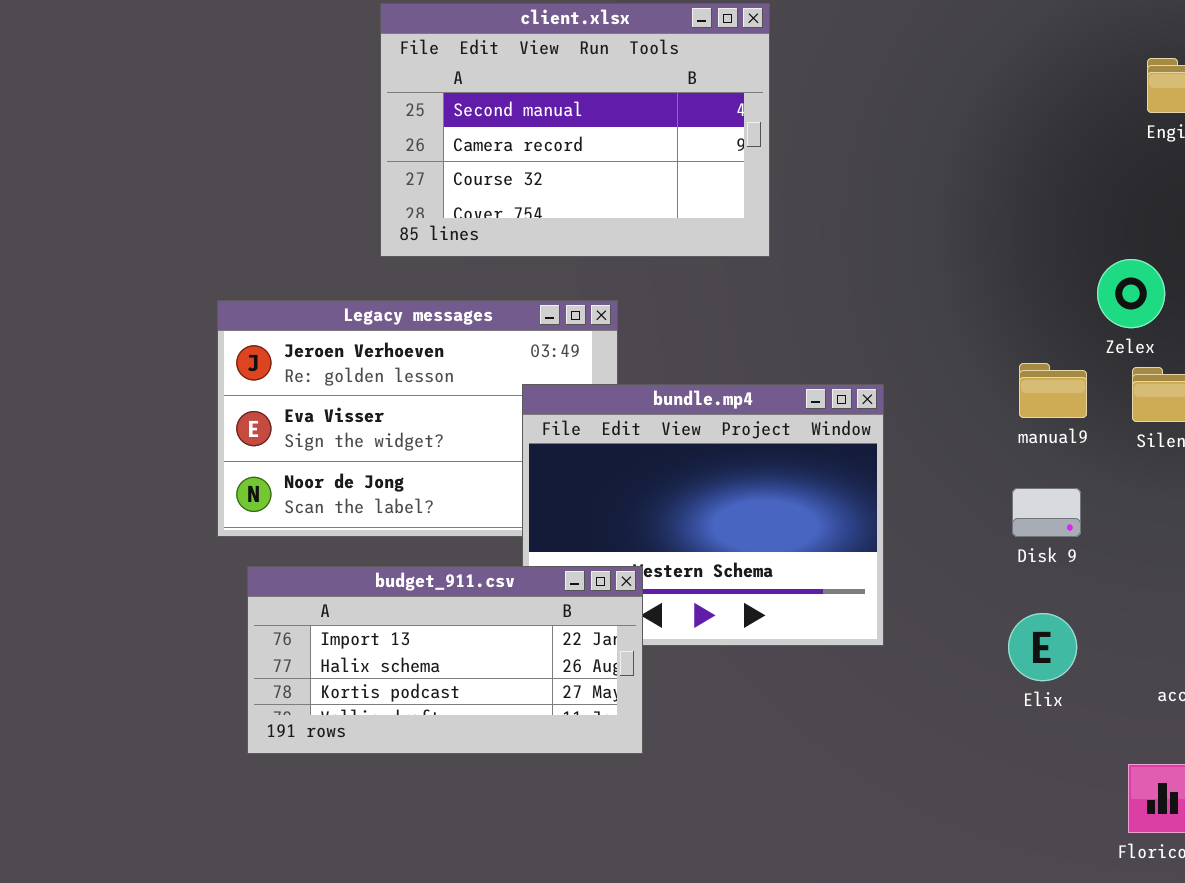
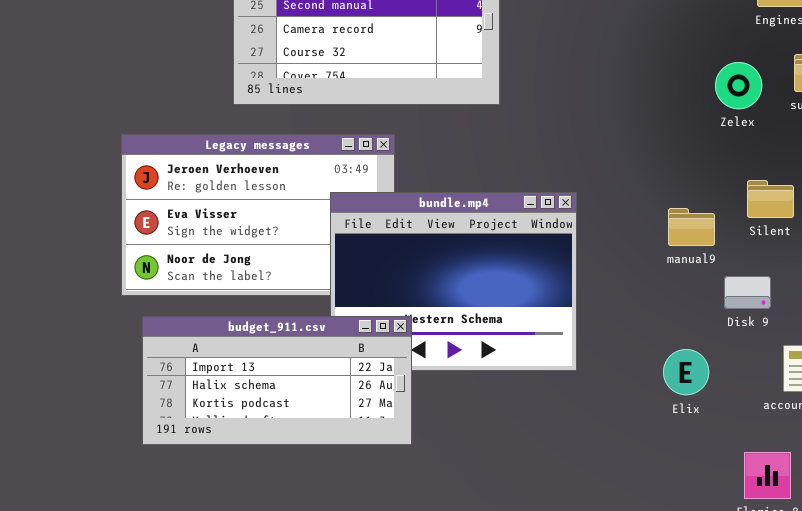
Zelex: [1097,259,1165,328] -> [715,62,762,109], moved
manual9: [1019,363,1087,418] -> [668,208,715,246], moved
Disk 9: [1012,488,1081,537] -> [724,276,771,309], moved

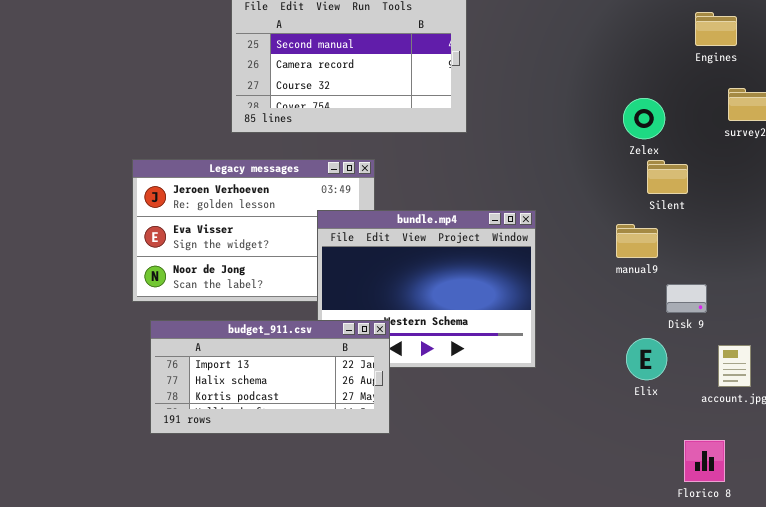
Zelex: [715,62,762,109] -> [623,98,665,139], moved
Silent: [747,180,794,218] -> [647,160,688,194], moved
Elix: [663,349,709,395] -> [626,338,667,380], moved

